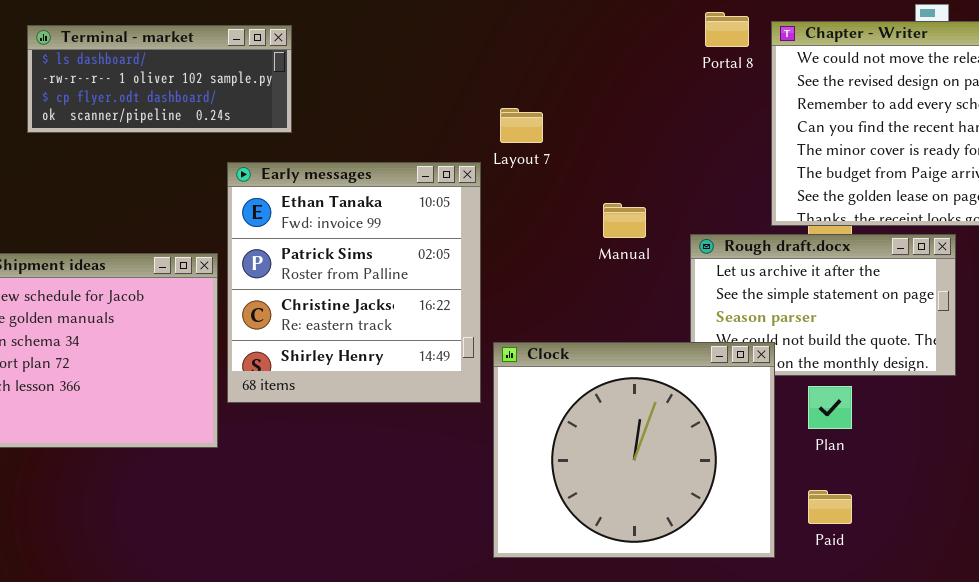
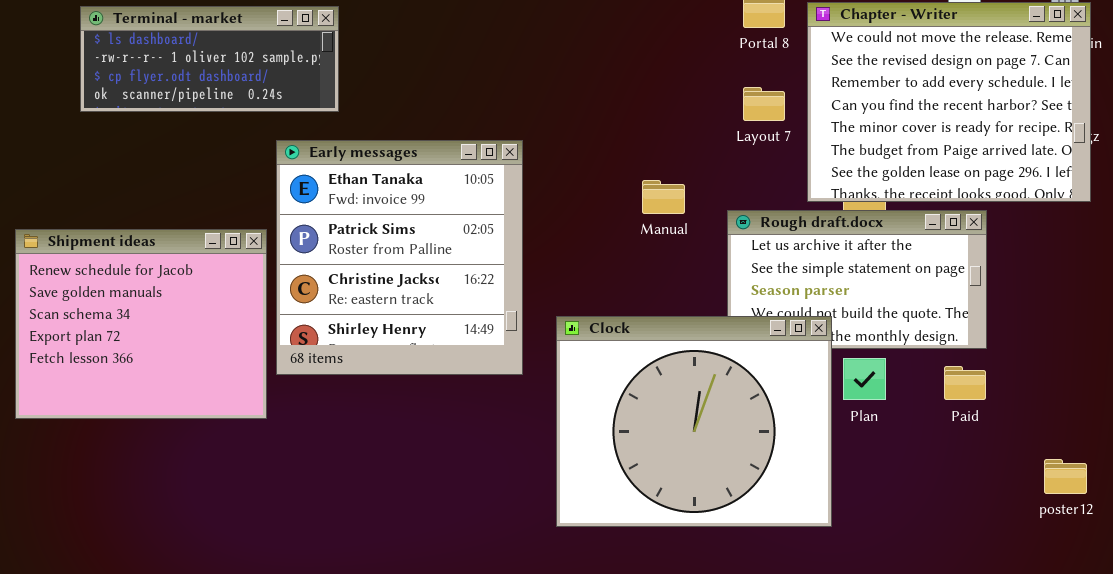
Layout 7: [500,108,543,143] -> [743,87,785,121], moved
Clock: [493,342,775,558] -> [556,316,832,527], moved
Paid: [808,490,852,524] -> [944,366,986,400], moved

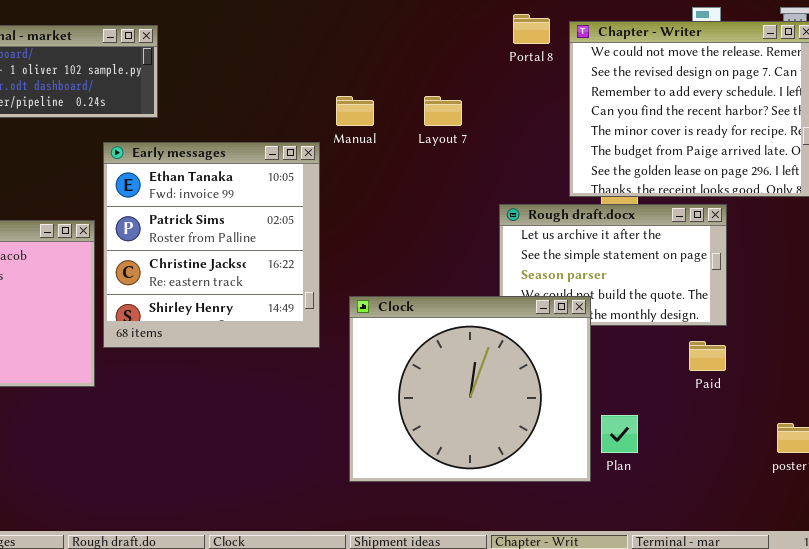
Layout 7: [743,87,785,121] -> [424,96,462,126], moved
Manual: [642,180,685,214] -> [336,96,374,126], moved
Plan: [843,358,886,400] -> [601,415,638,453], moved

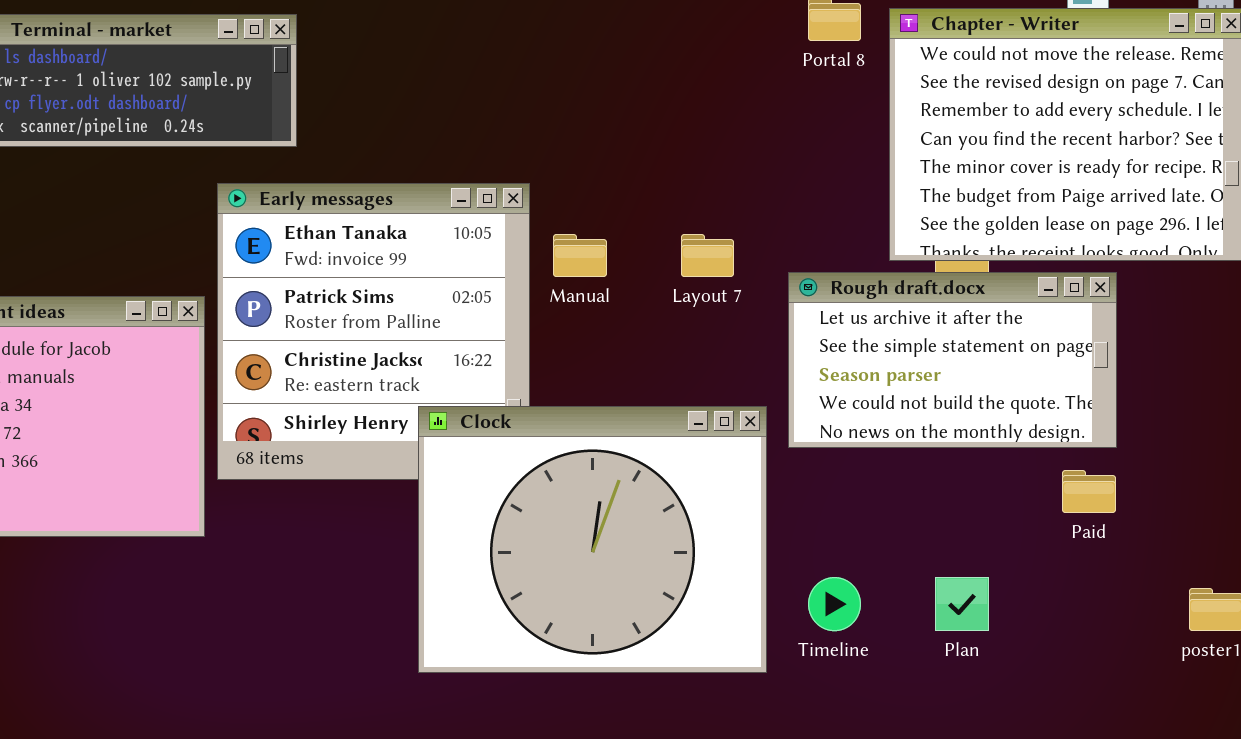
Manual: [336,96,374,126] -> [553,234,607,277], moved
Layout 7: [424,96,462,126] -> [681,234,734,277], moved
Clock: [349,296,591,482] -> [418,406,767,673], moved

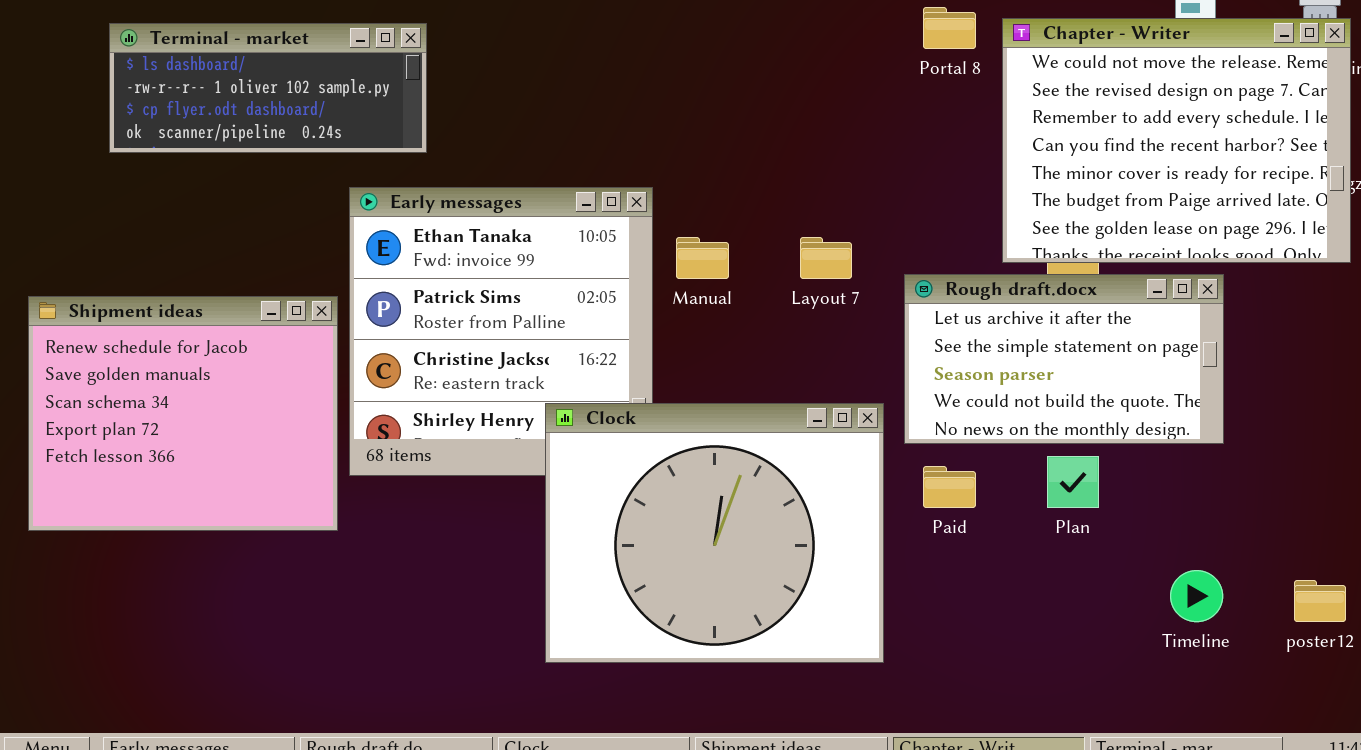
Paid: [1062,470,1116,513] -> [923,466,976,508], moved
Timeline: [808,577,861,631] -> [1170,570,1223,622], moved
Plan: [935,577,989,631] -> [1047,456,1099,508], moved

